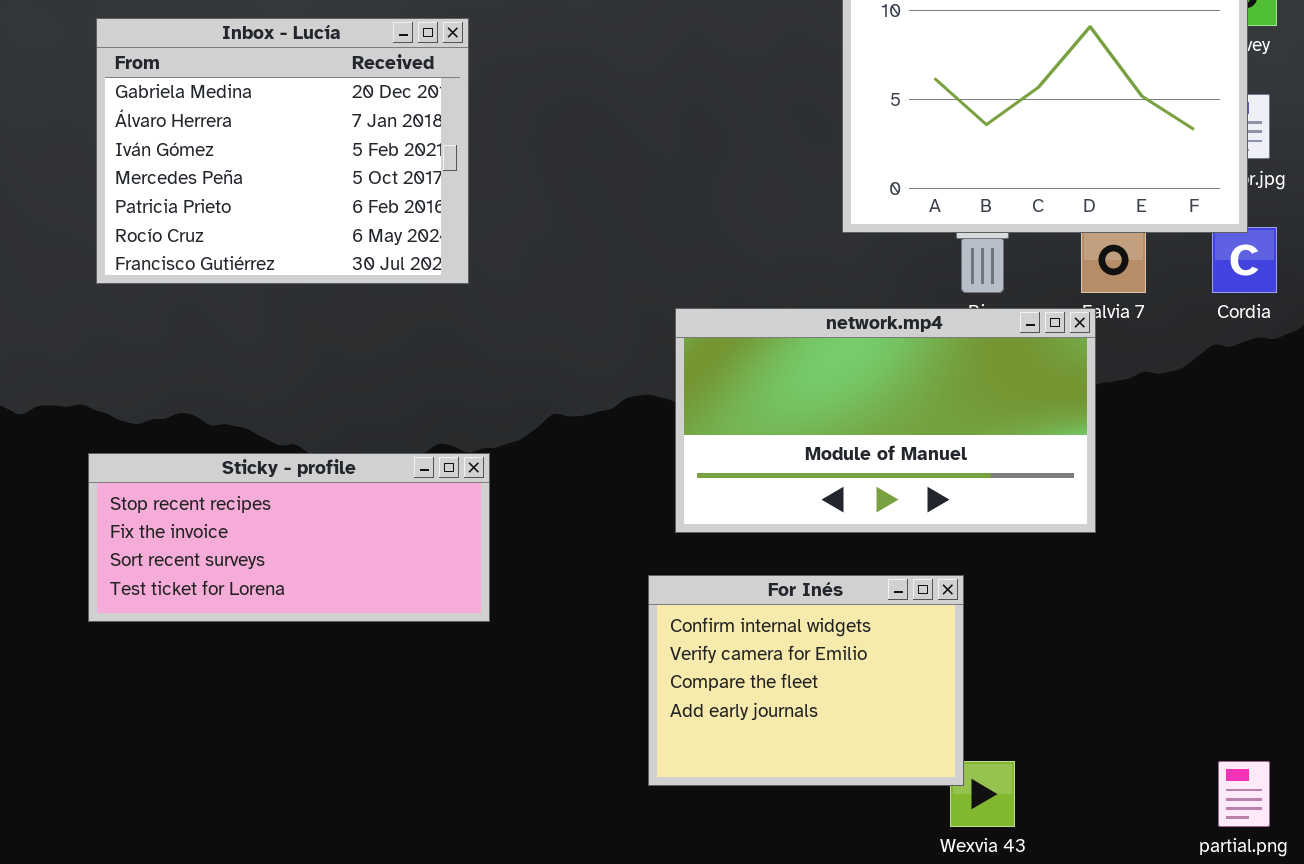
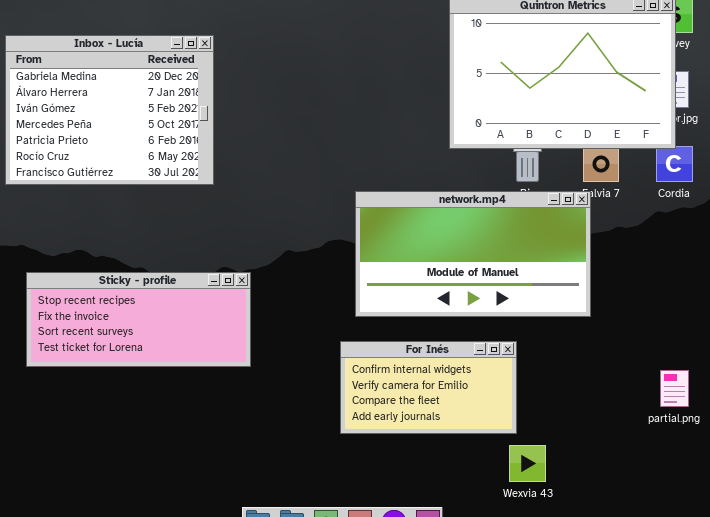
Inbox - Lucía: [96,18,469,284] -> [5,35,214,185], moved
For Inés: [648,575,964,786] -> [340,341,517,434], resized
partial.png: [1218,761,1270,827] -> [660,370,689,407], moved

